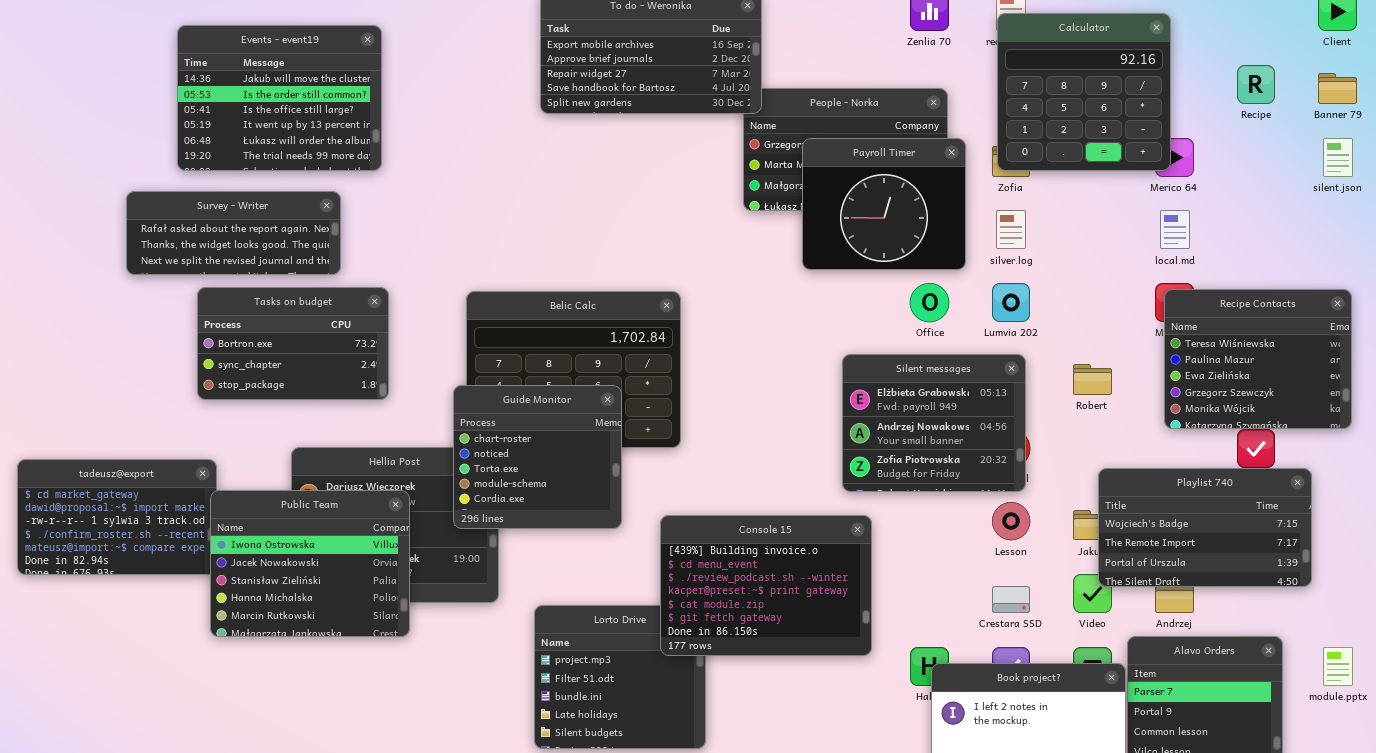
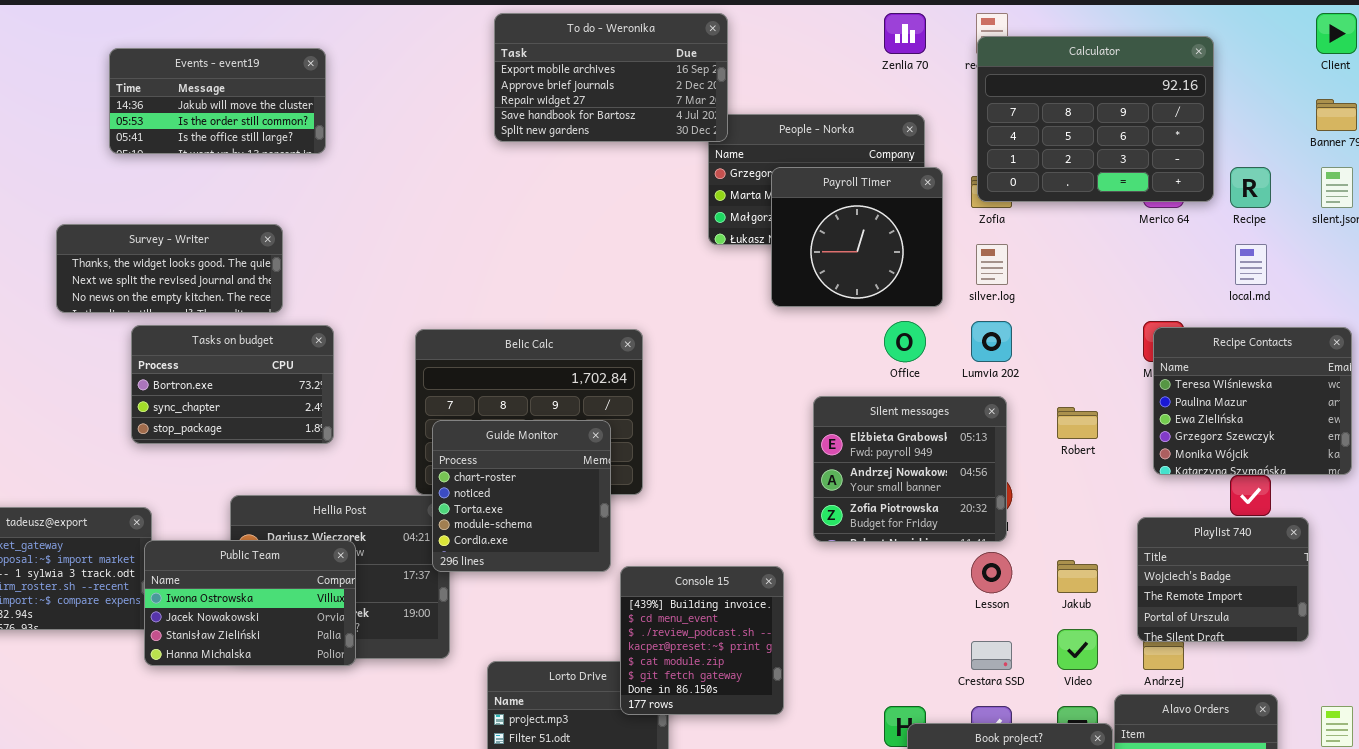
Calculator: [997,13,1171,171] -> [977,36,1214,202], resized
Events - event19: [177,25,382,171] -> [109,48,326,154], resized
Recipe: [1237,65,1275,104] -> [1230,167,1271,208], moved
Survey - Writer: [126,191,341,275] -> [56,224,283,313], scrolled down 1 row
local.md: [1160,210,1190,249] -> [1235,244,1267,285], moved
Guide Monitor: [453,385,622,529] -> [432,420,611,572], moved
Playlist 740: [1098,468,1312,587] -> [1137,517,1309,642], resized
Public Team: [210,490,410,637] -> [144,540,356,666], resized
Console 15: [660,515,872,656] -> [620,566,784,715], resized

